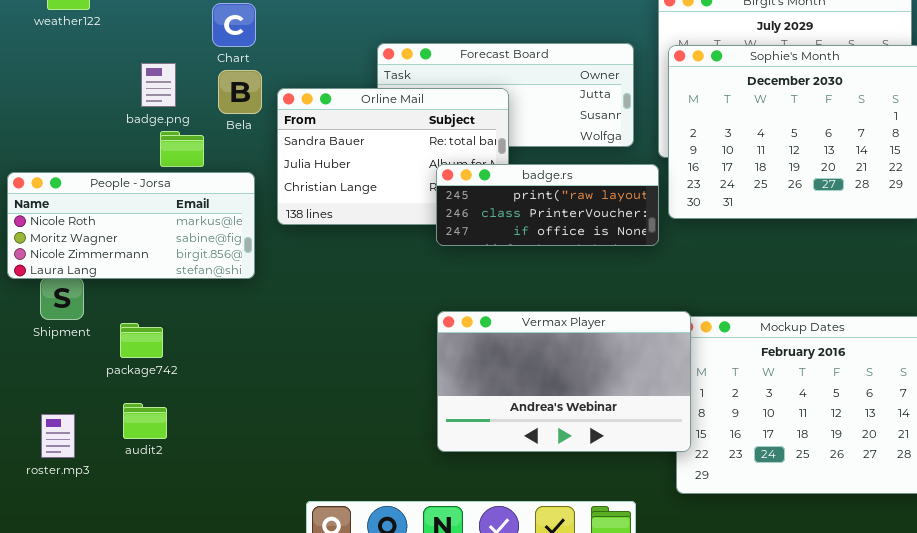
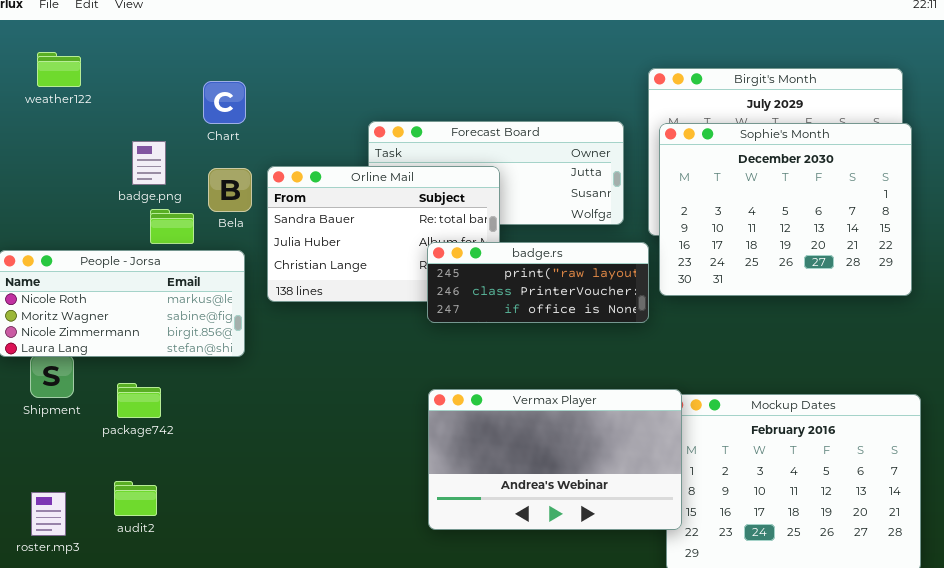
Bela: [218,70,262,114] -> [208,168,252,212], moved
package742: [120,323,163,358] -> [117,383,161,418], moved

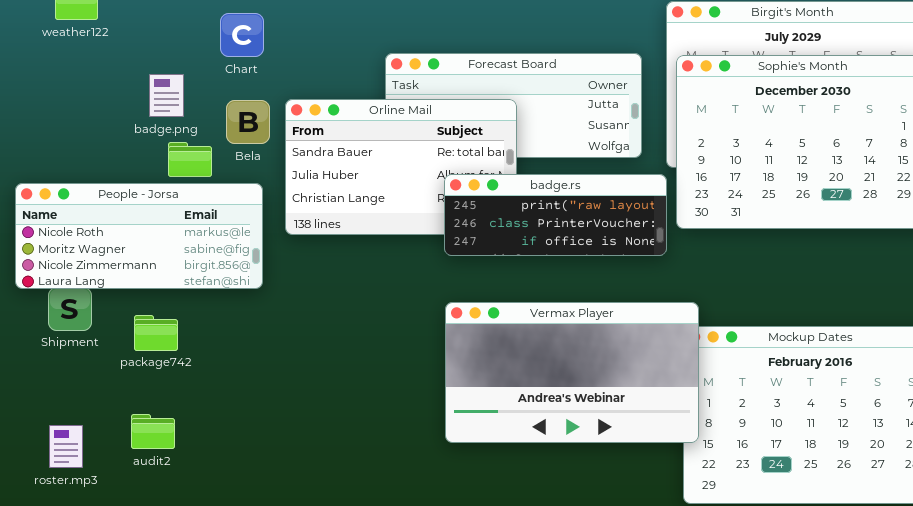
Vermax Player: [428,389,682,530] -> [445,302,699,443], moved

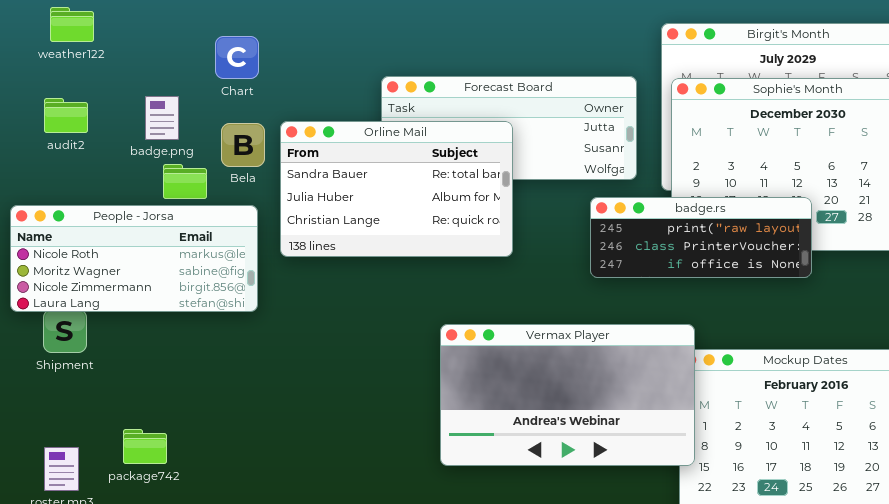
badge.rs: [444,174,667,256] -> [590,197,812,278], moved
package742: [134,315,178,351] -> [123,429,167,464], moved
audit2: [131,414,175,449] -> [44,98,88,133], moved

